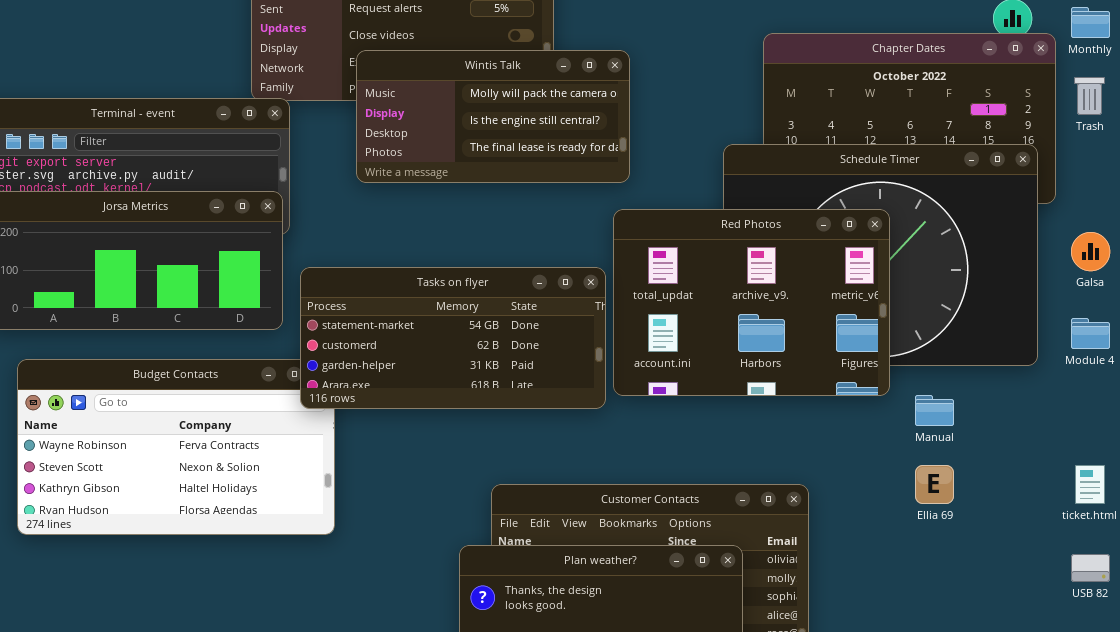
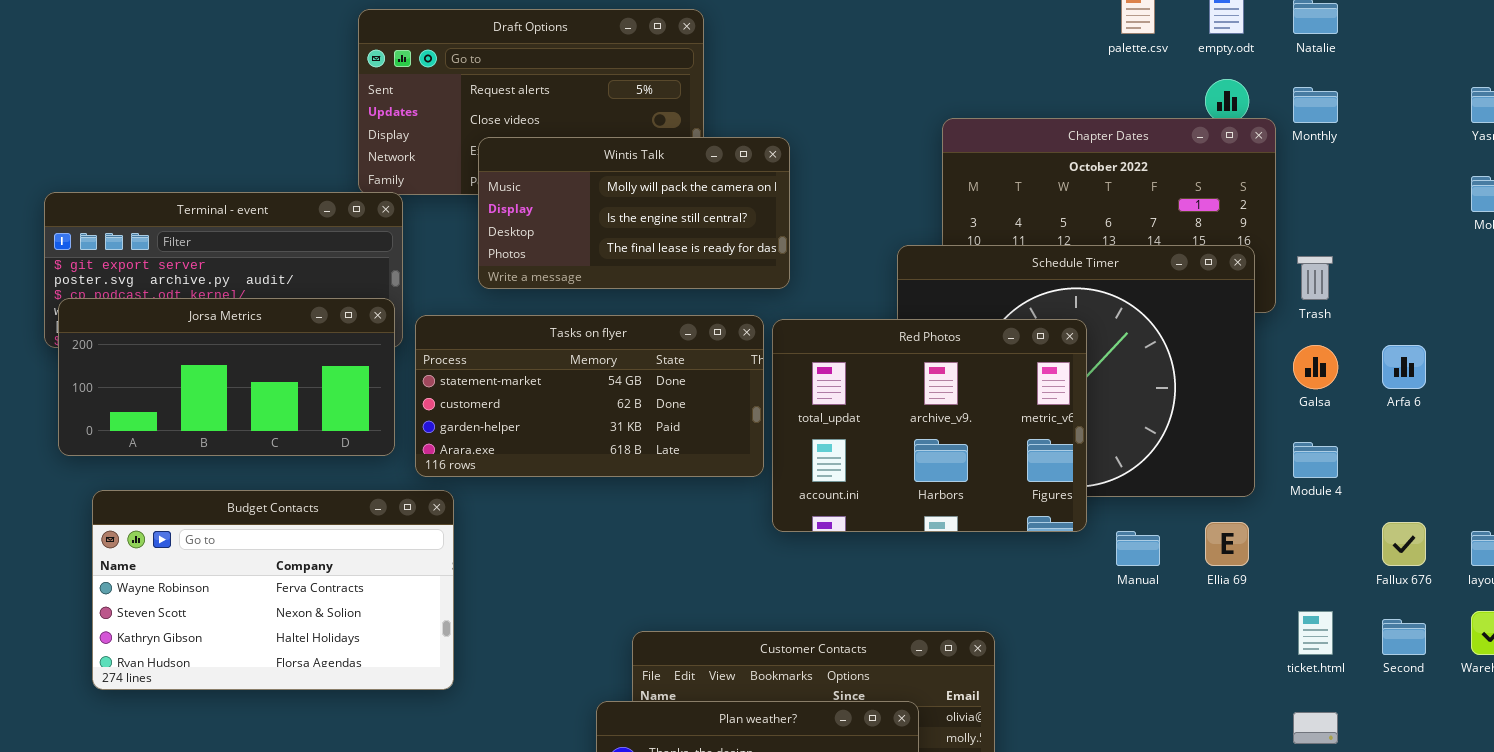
Trash: [1074,77,1105,115] -> [1297,256,1333,300], moved
Tasks on flyer: [300,267,606,409] -> [415,315,764,477], moved
Ellia 69: [915,465,954,504] -> [1205,522,1249,566], moved

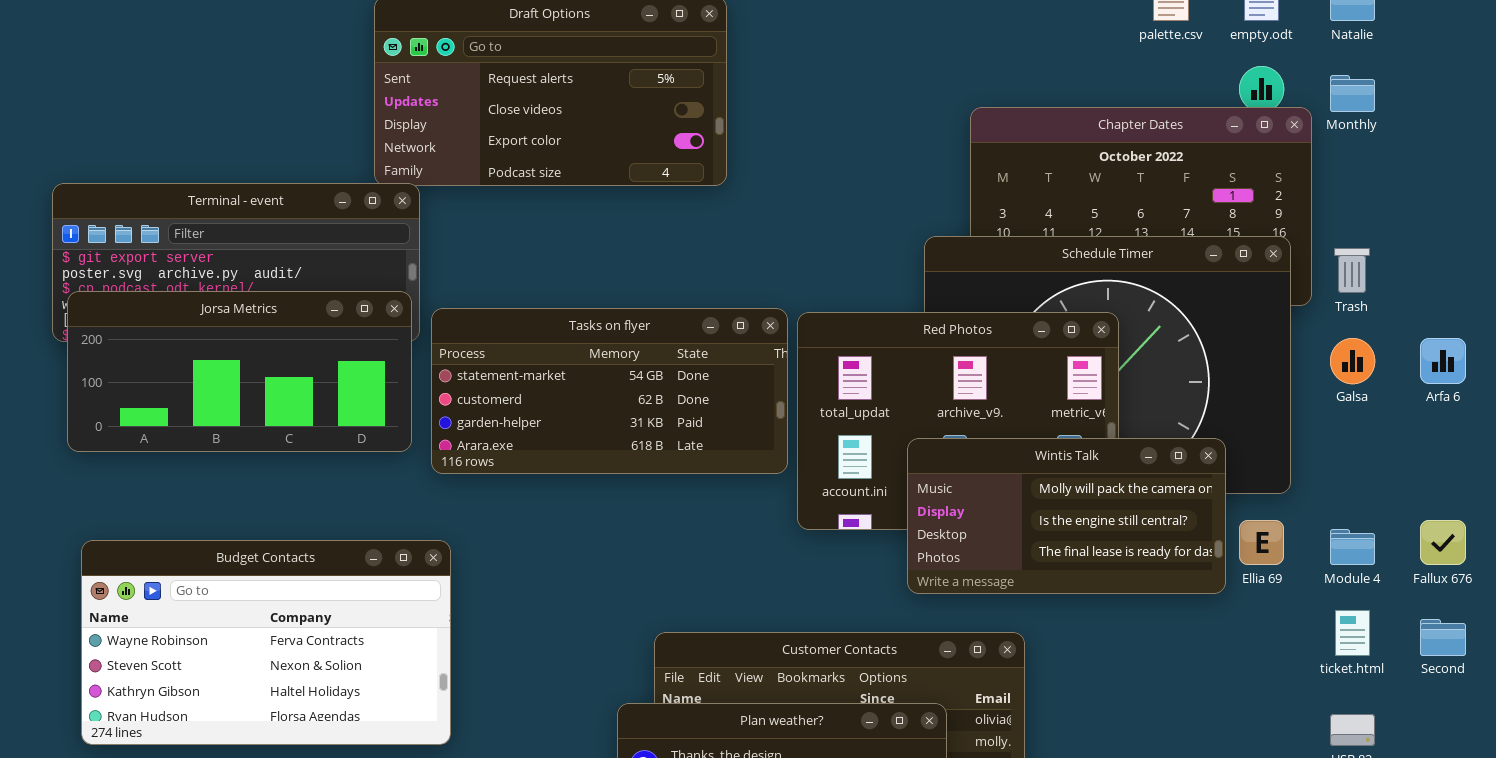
Wintis Talk: [478,137,790,289] -> [907,438,1226,594], moved
Module 4: [1293,442,1338,478] -> [1330,529,1375,565], moved
Budget Contacts: [92,490,454,690] -> [81,540,451,745], moved

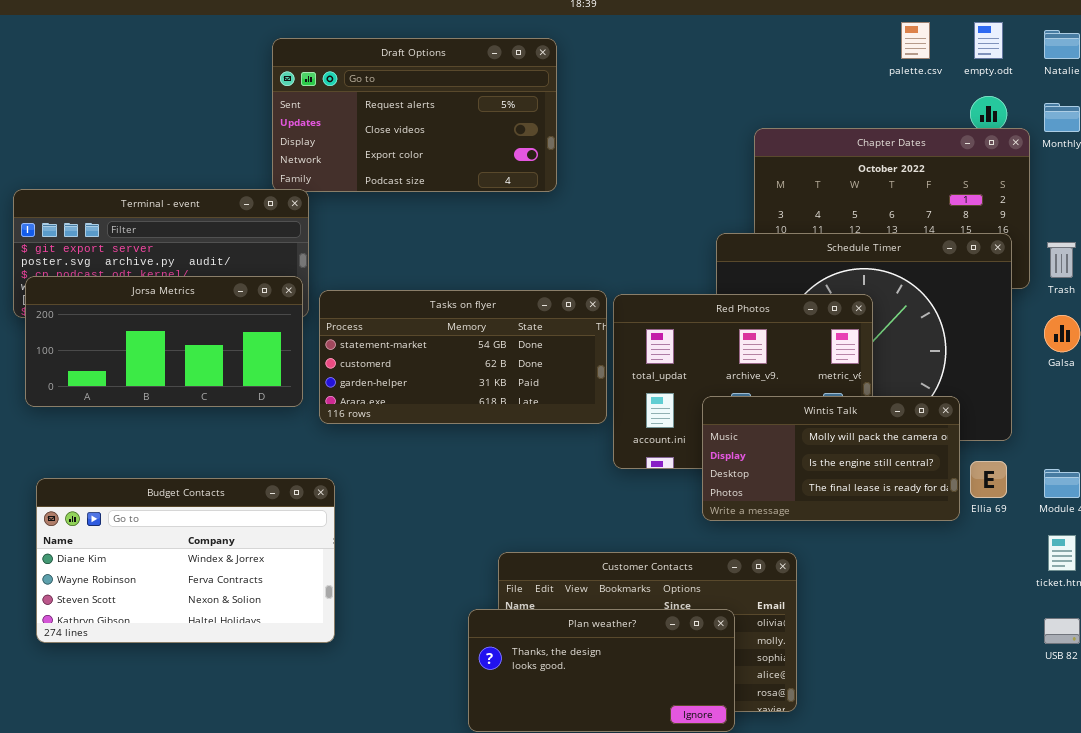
Budget Contacts: [81,540,451,745] -> [36,478,335,643], scrolled up 1 row

